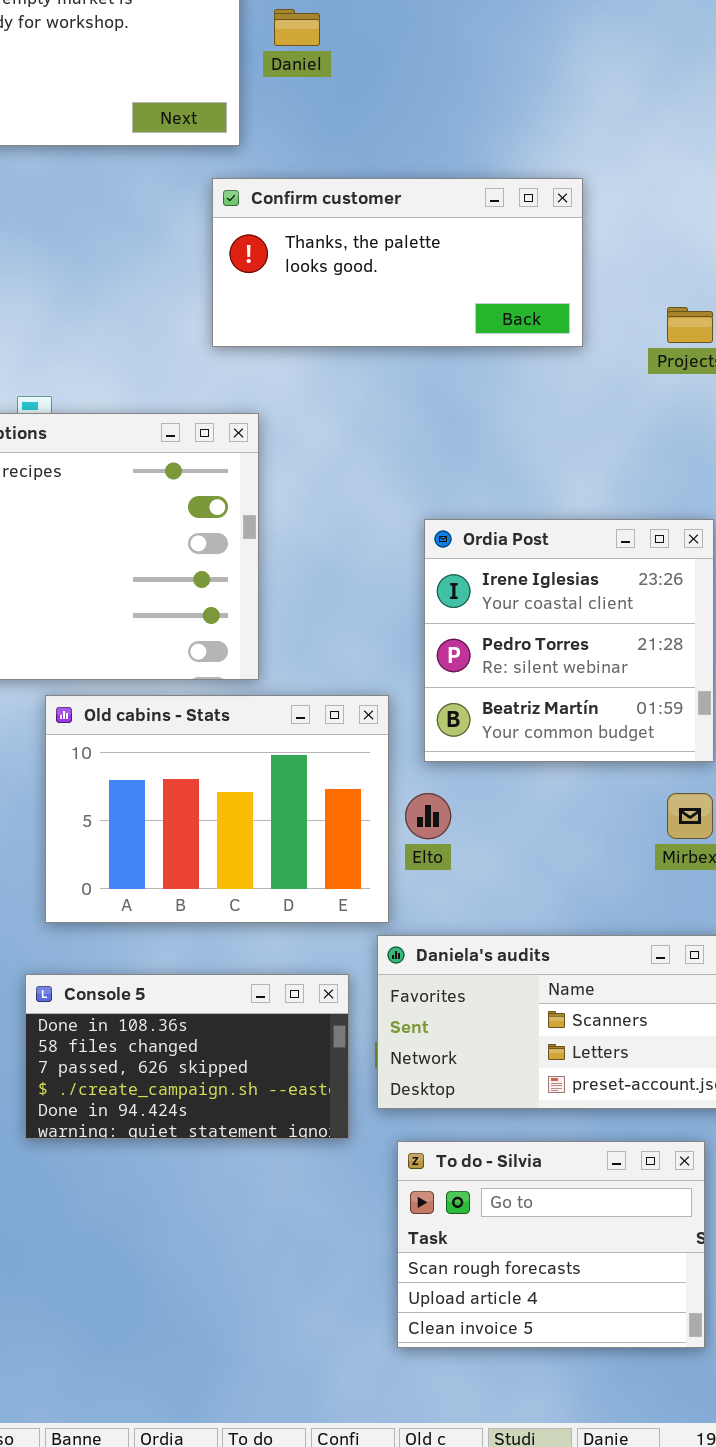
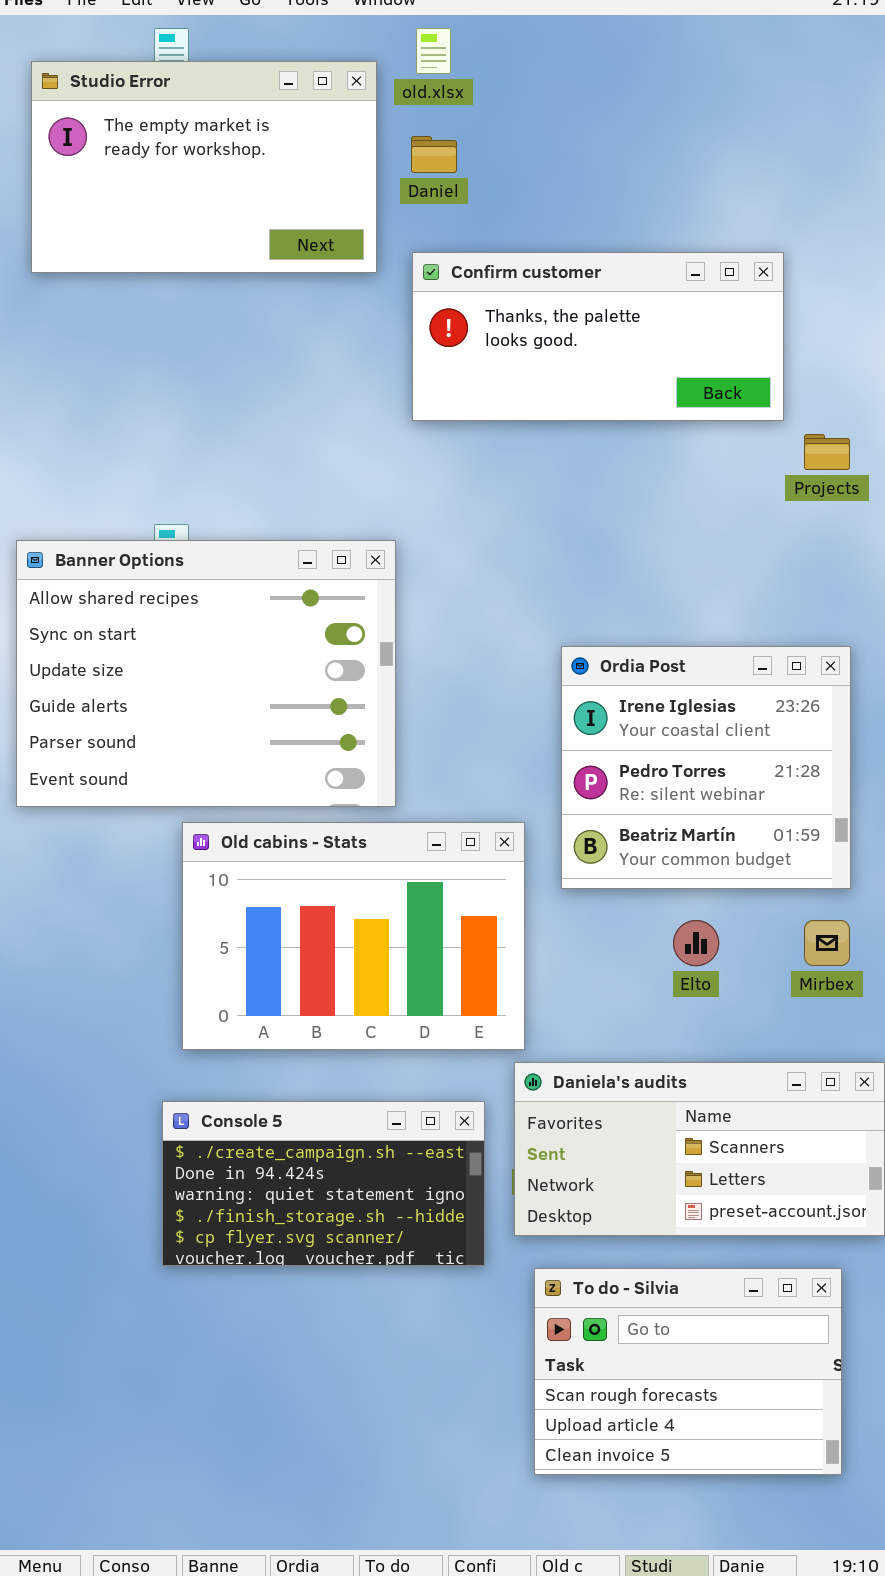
Confirm customer: [212,178,583,347] -> [412,252,784,421], moved
Elto: [405,793,451,839] -> [673,920,719,966], moved
Console 5: [25,974,349,1139] -> [162,1101,485,1266], scrolled down 3 rows

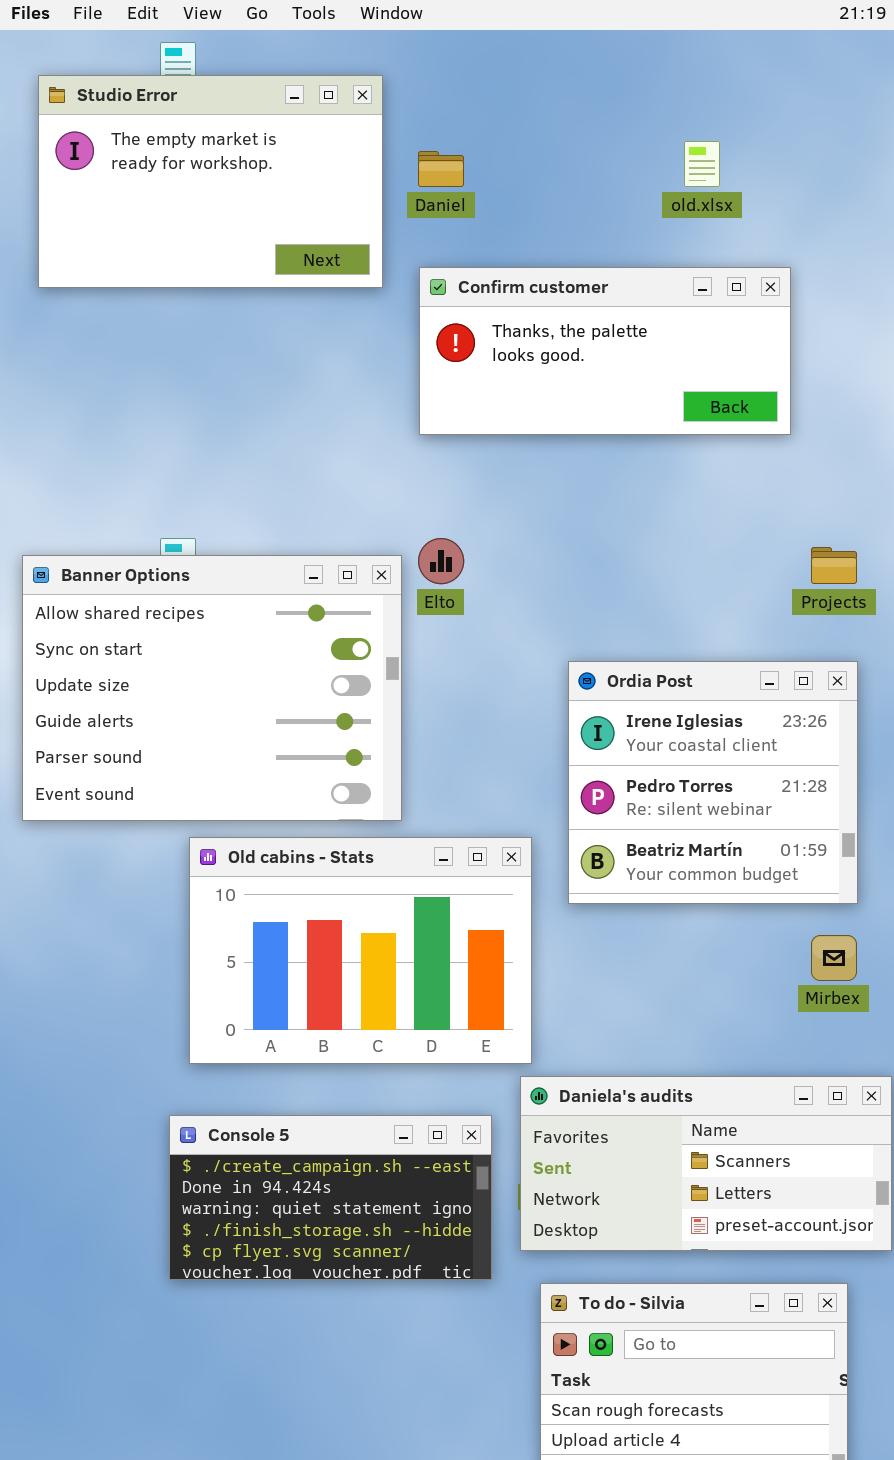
old.xlsx: [416,28,451,74] -> [684,141,720,187], moved
Projects: [804,434,850,470] -> [811,547,857,584], moved
Elto: [673,920,719,966] -> [418,538,464,584], moved

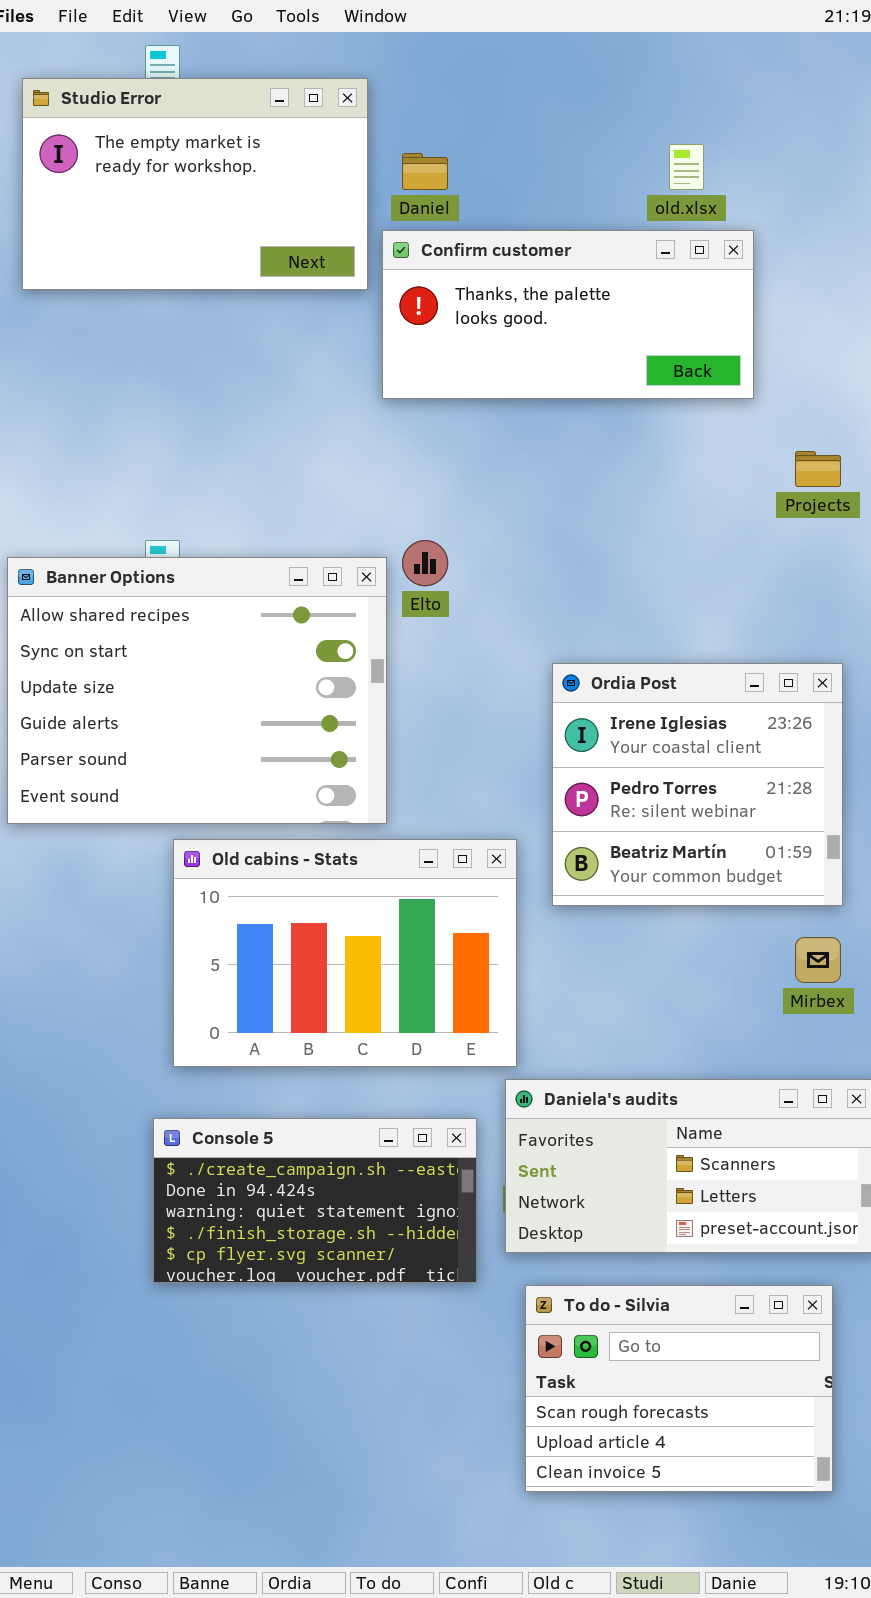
Confirm customer: [419,267,791,435] -> [382,230,754,399], moved
Projects: [811,547,857,584] -> [795,451,841,487], moved

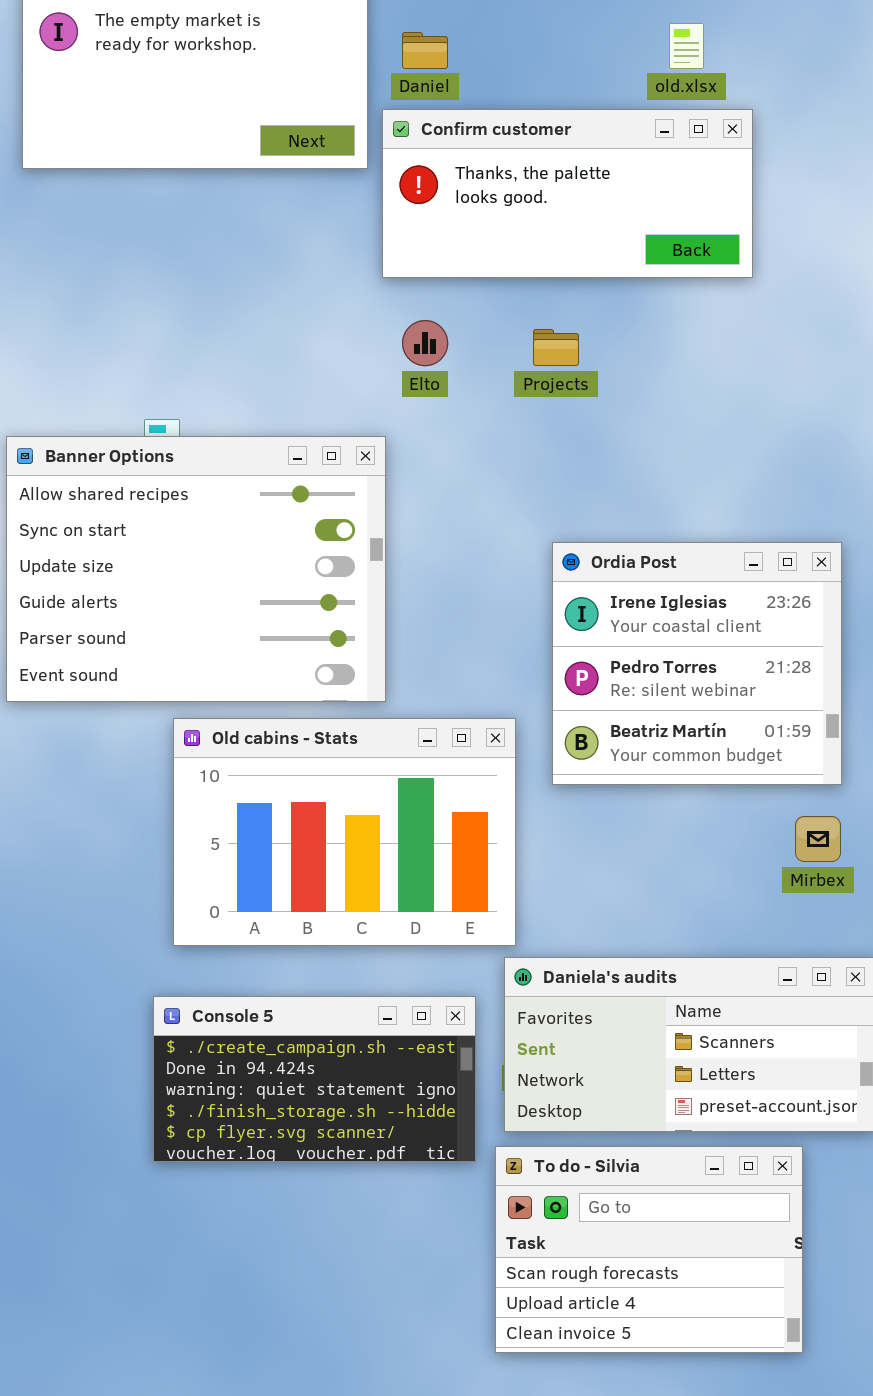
Projects: [795,451,841,487] -> [533,329,579,366], moved
Elto: [402,540,448,586] -> [402,320,448,366], moved
To do - Silvia: [525,1285,833,1492] -> [495,1146,803,1353], moved

